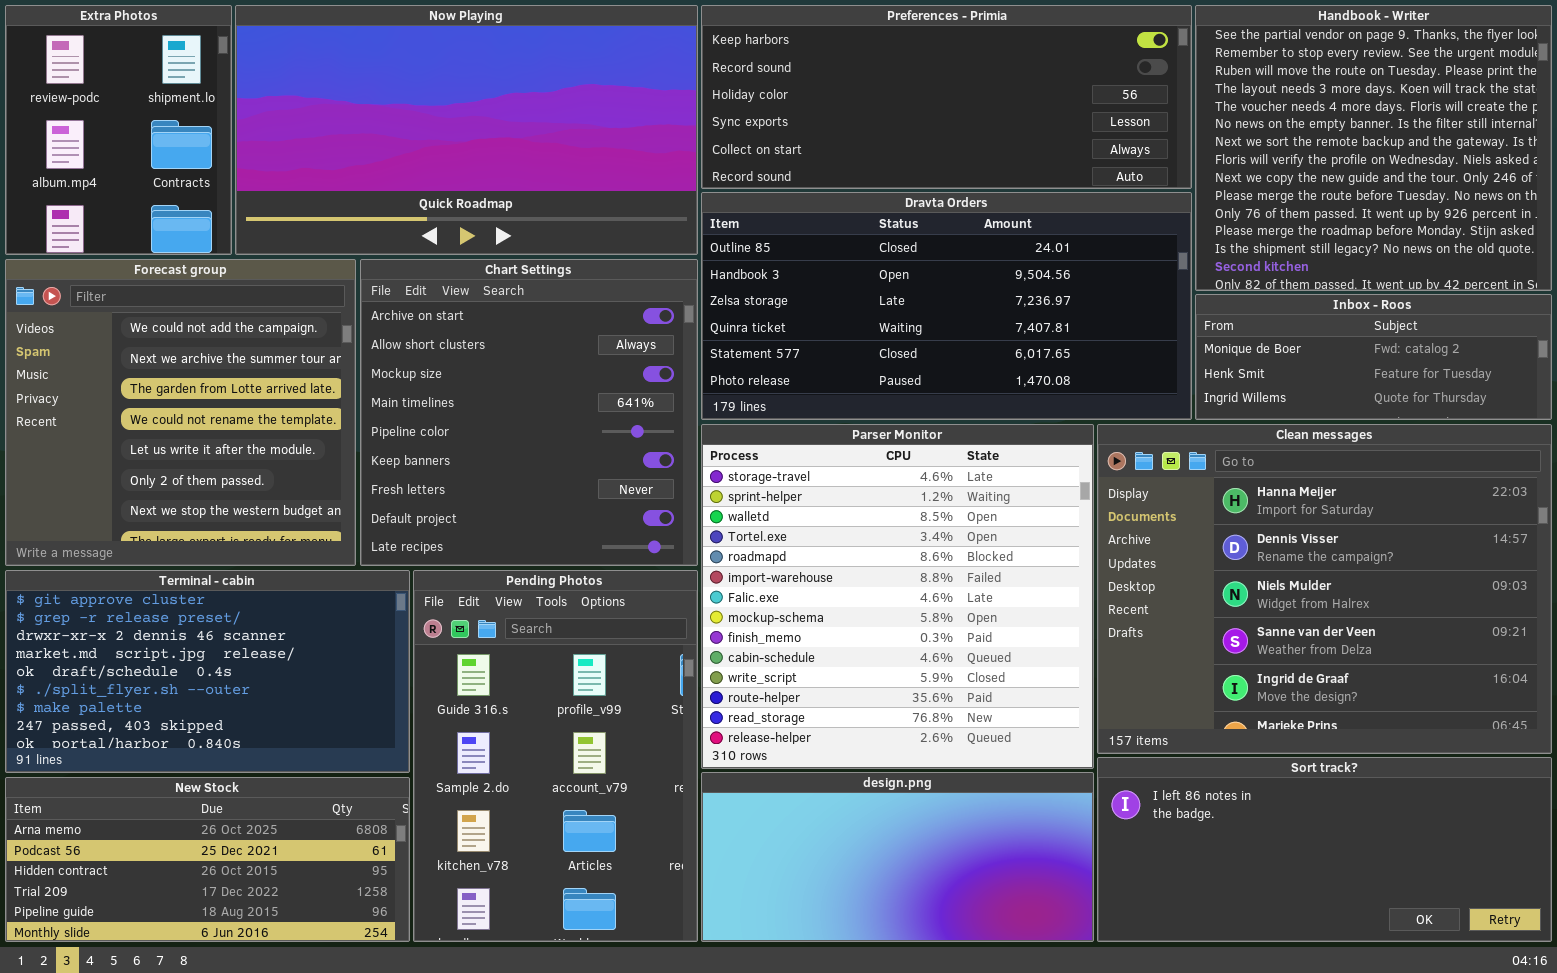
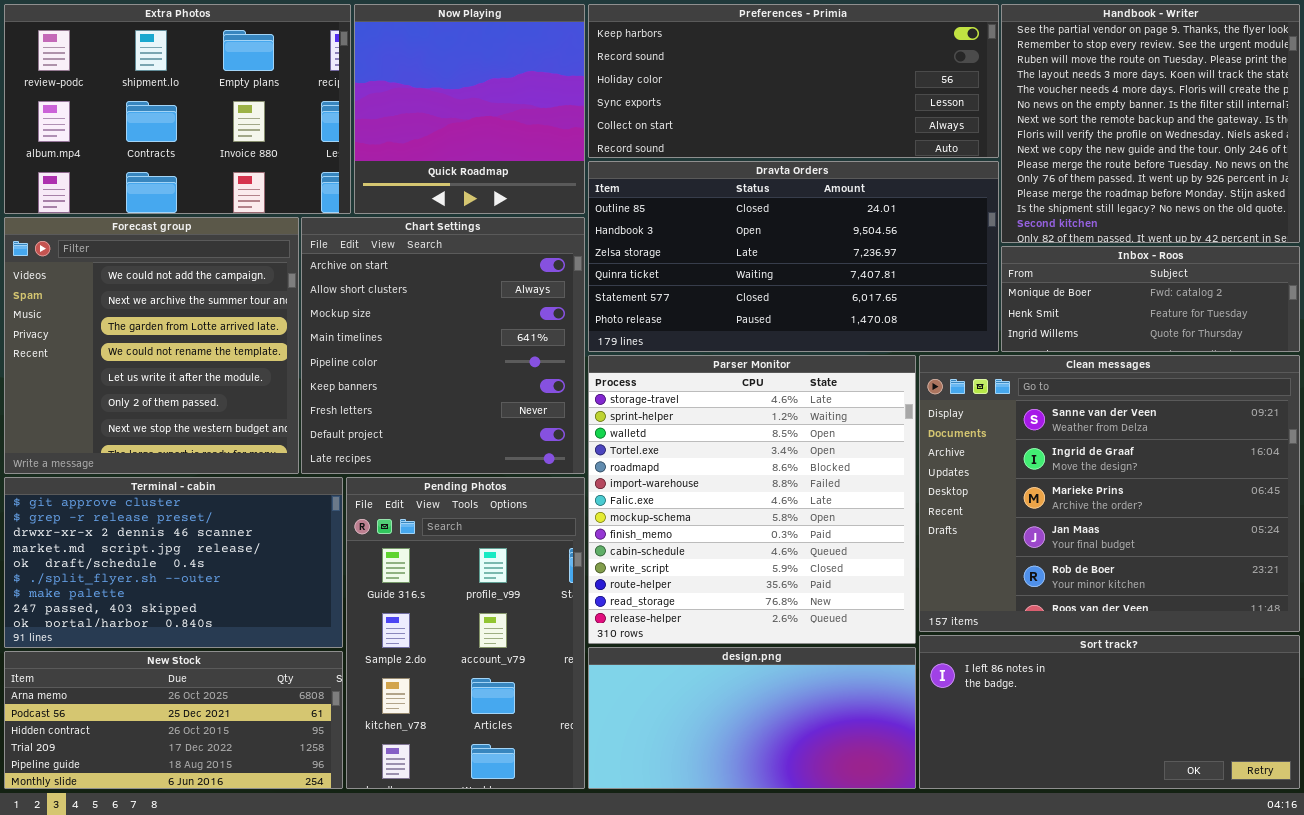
Extra Photos: [5,5,232,255] -> [4,4,351,214], resized
Now Playing: [235,5,698,255] -> [354,4,585,214], resized
Clean messages: [1097,424,1552,754] -> [919,355,1300,632], scrolled down 3 rows

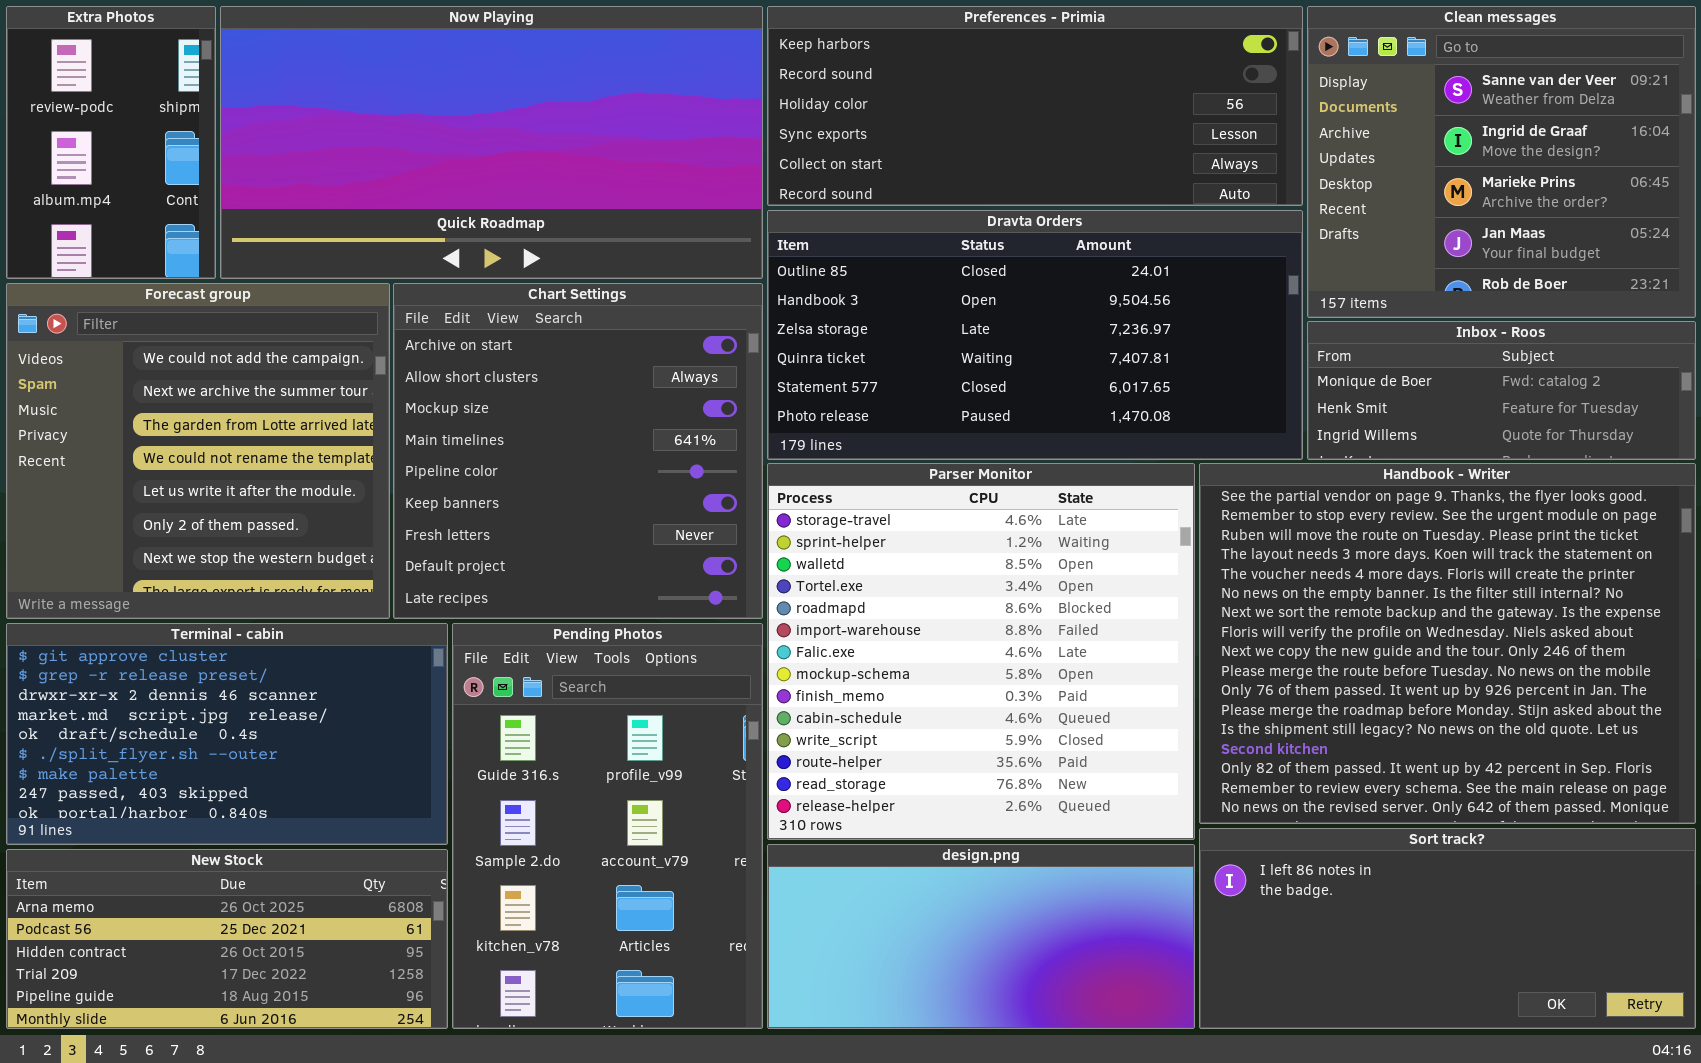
Extra Photos: [4,4,351,214] -> [6,6,216,279], resized
Now Playing: [354,4,585,214] -> [220,6,763,279], resized
Handbook - Writer: [1001,4,1300,243] -> [1199,463,1696,824], moved, resized
Clean messages: [919,355,1300,632] -> [1307,6,1696,318], moved, resized

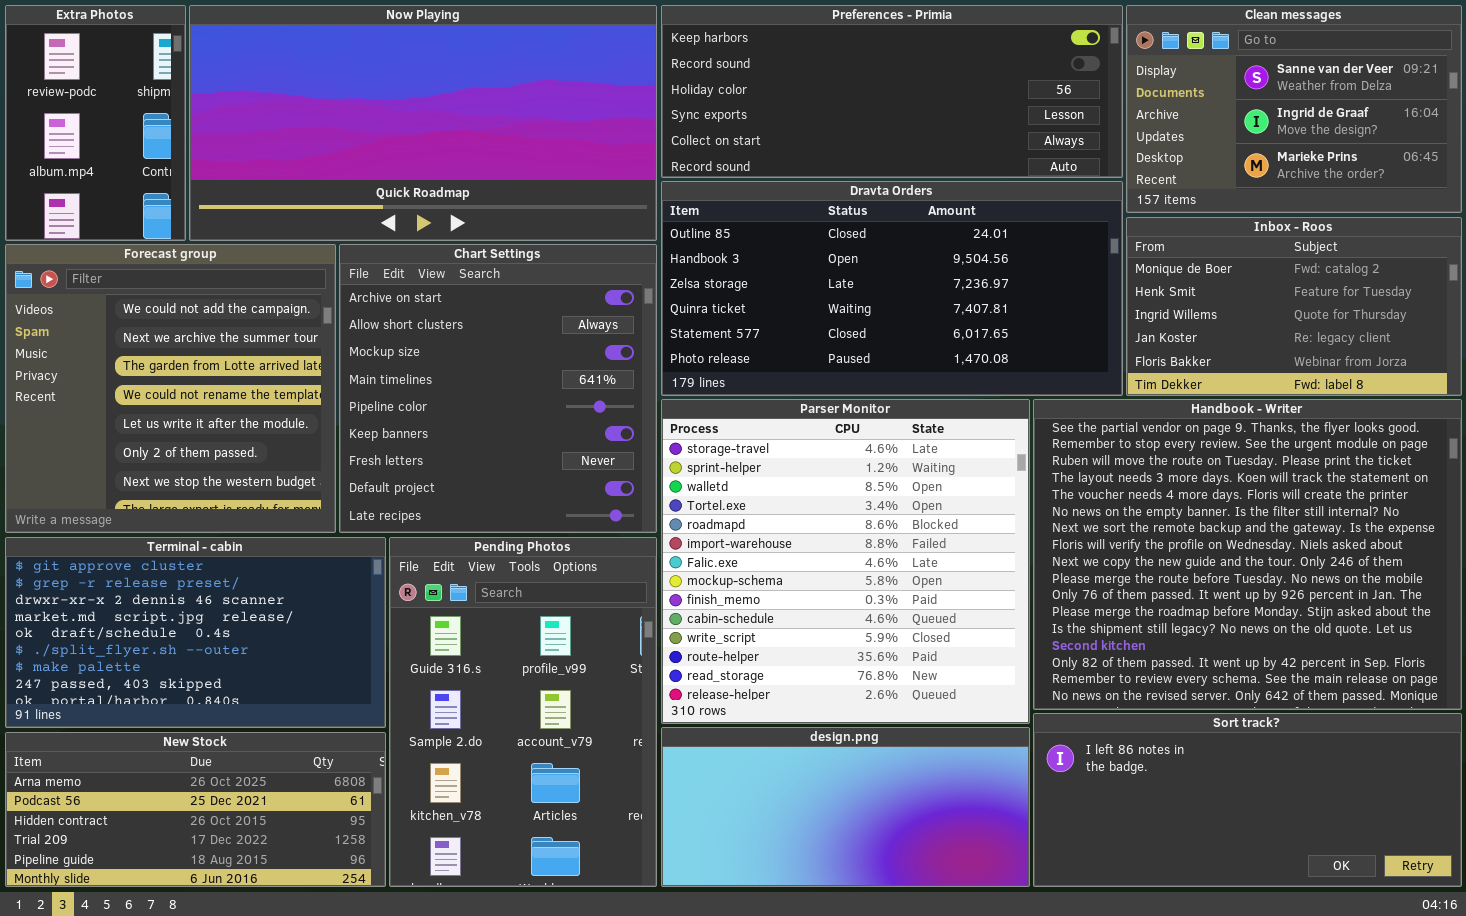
Clean messages: [1307,6,1696,318] -> [1126,5,1462,213], resized
Inbox - Roos: [1307,321,1696,460] -> [1126,217,1462,396], resized

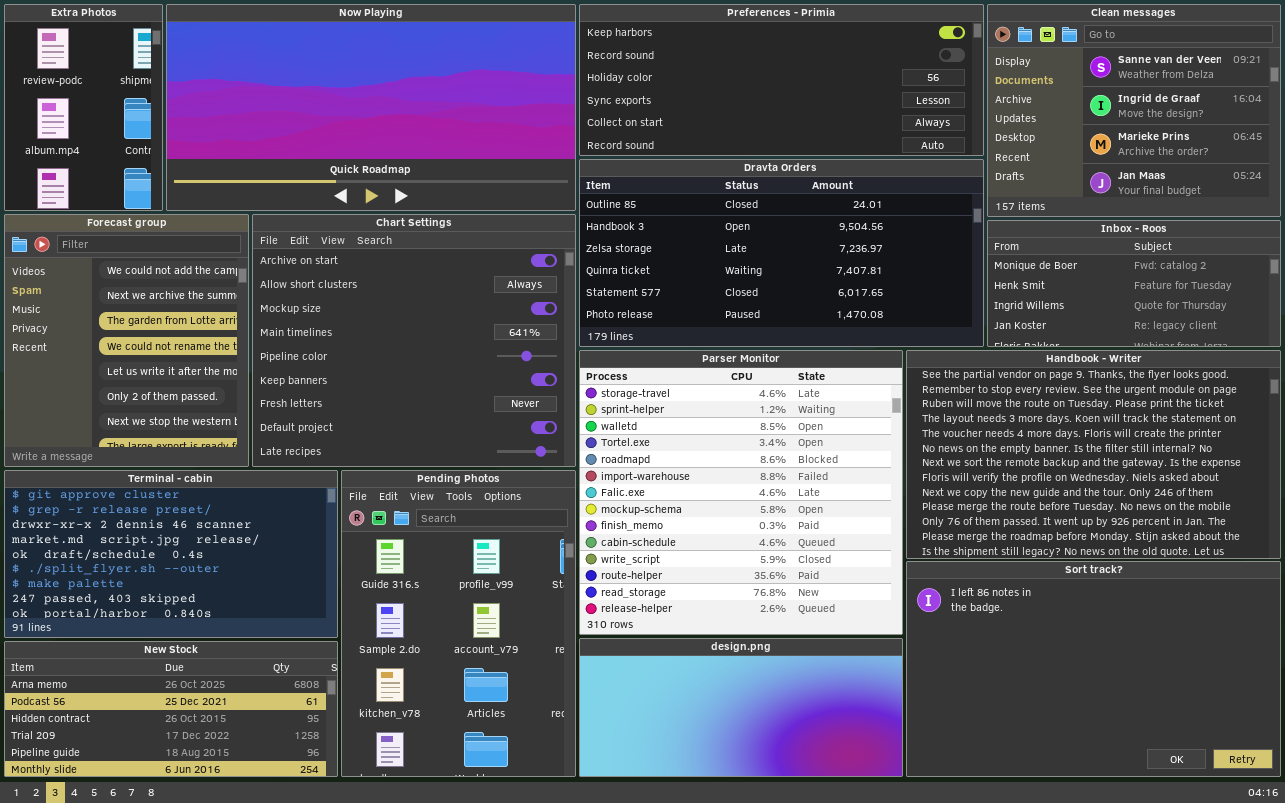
Clean messages: [1126,5,1462,213] -> [987,4,1281,217], resized
Inbox - Roos: [1126,217,1462,396] -> [987,220,1281,347], resized
Forecast group: [5,244,336,533] -> [4,214,249,467], resized
Chart Settings: [339,244,657,533] -> [252,214,576,467], resized
Handbook - Writer: [1033,399,1462,710] -> [906,350,1281,559], resized
Sort track?: [1033,713,1462,887] -> [906,561,1281,777], resized

